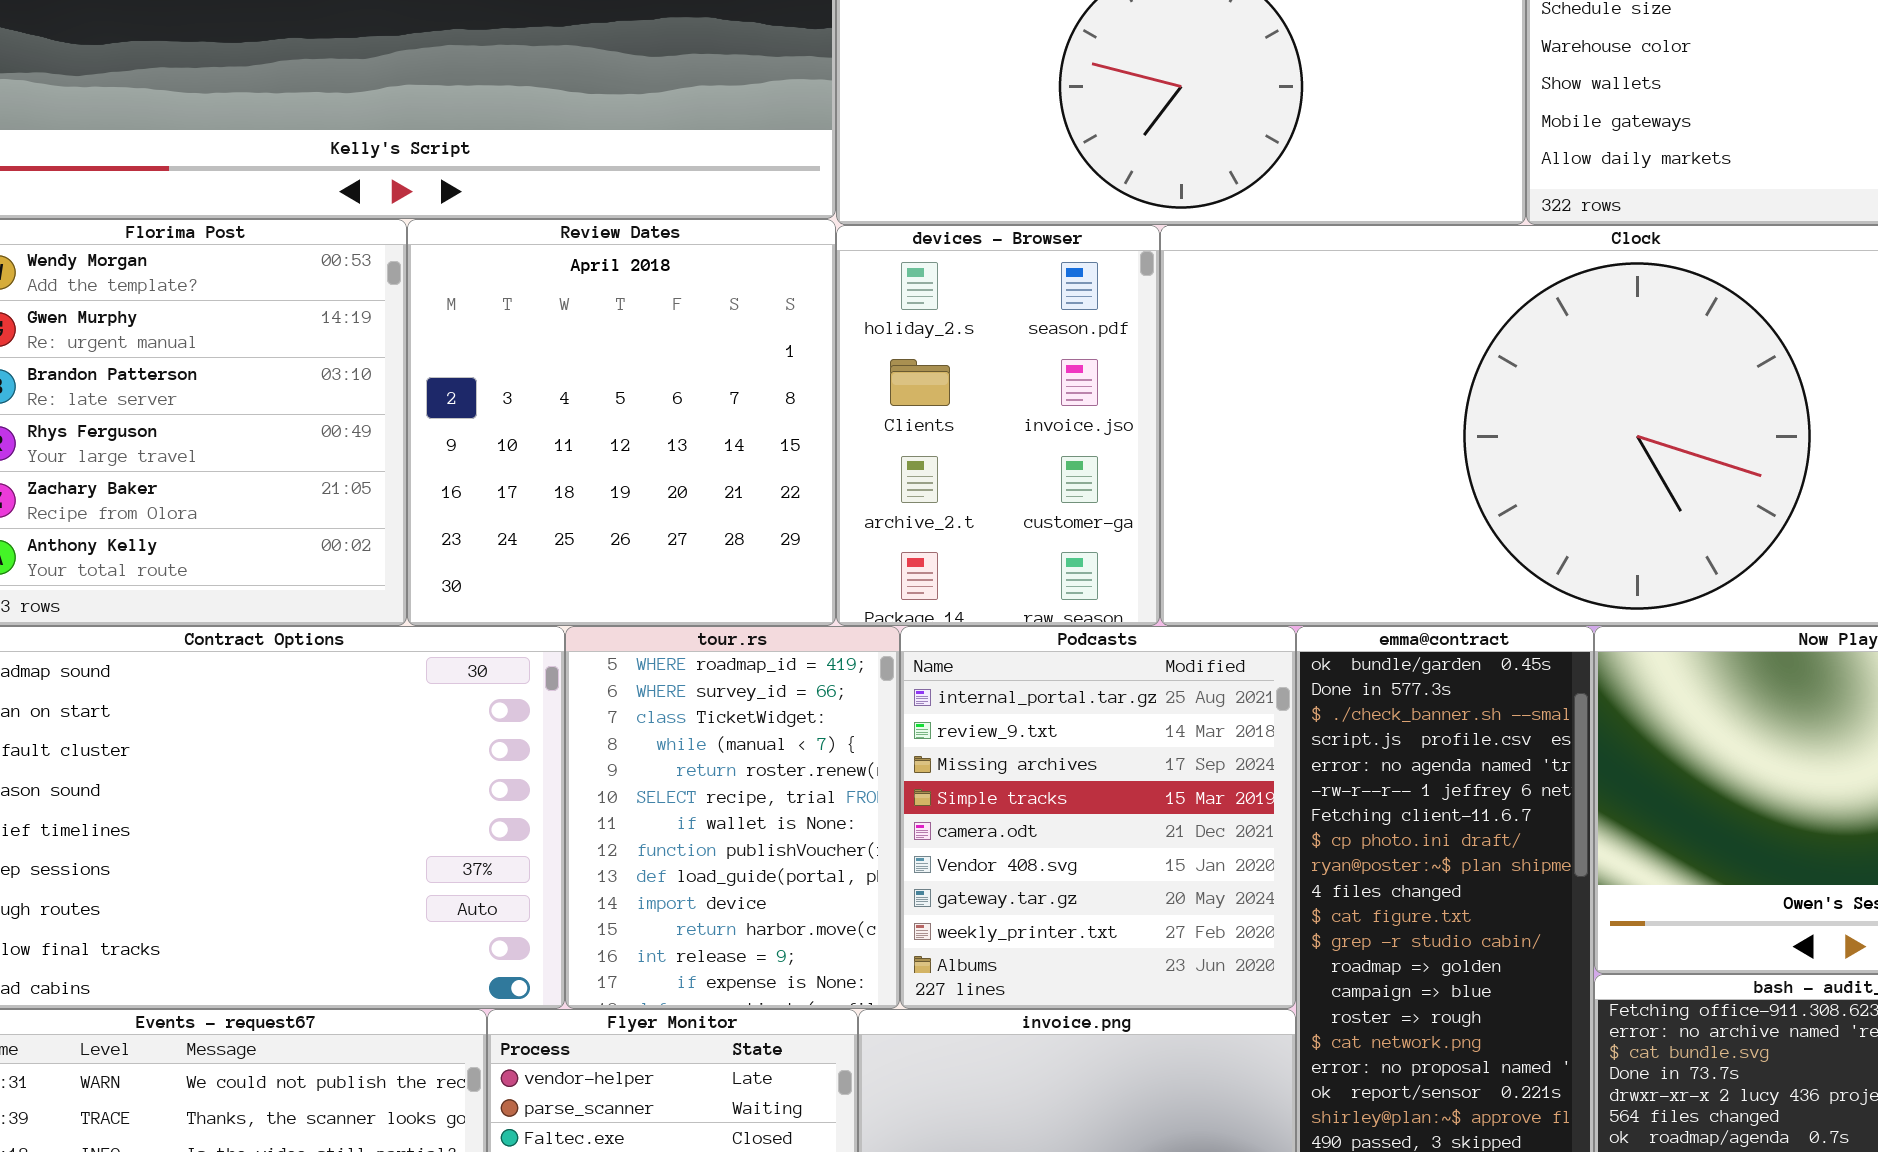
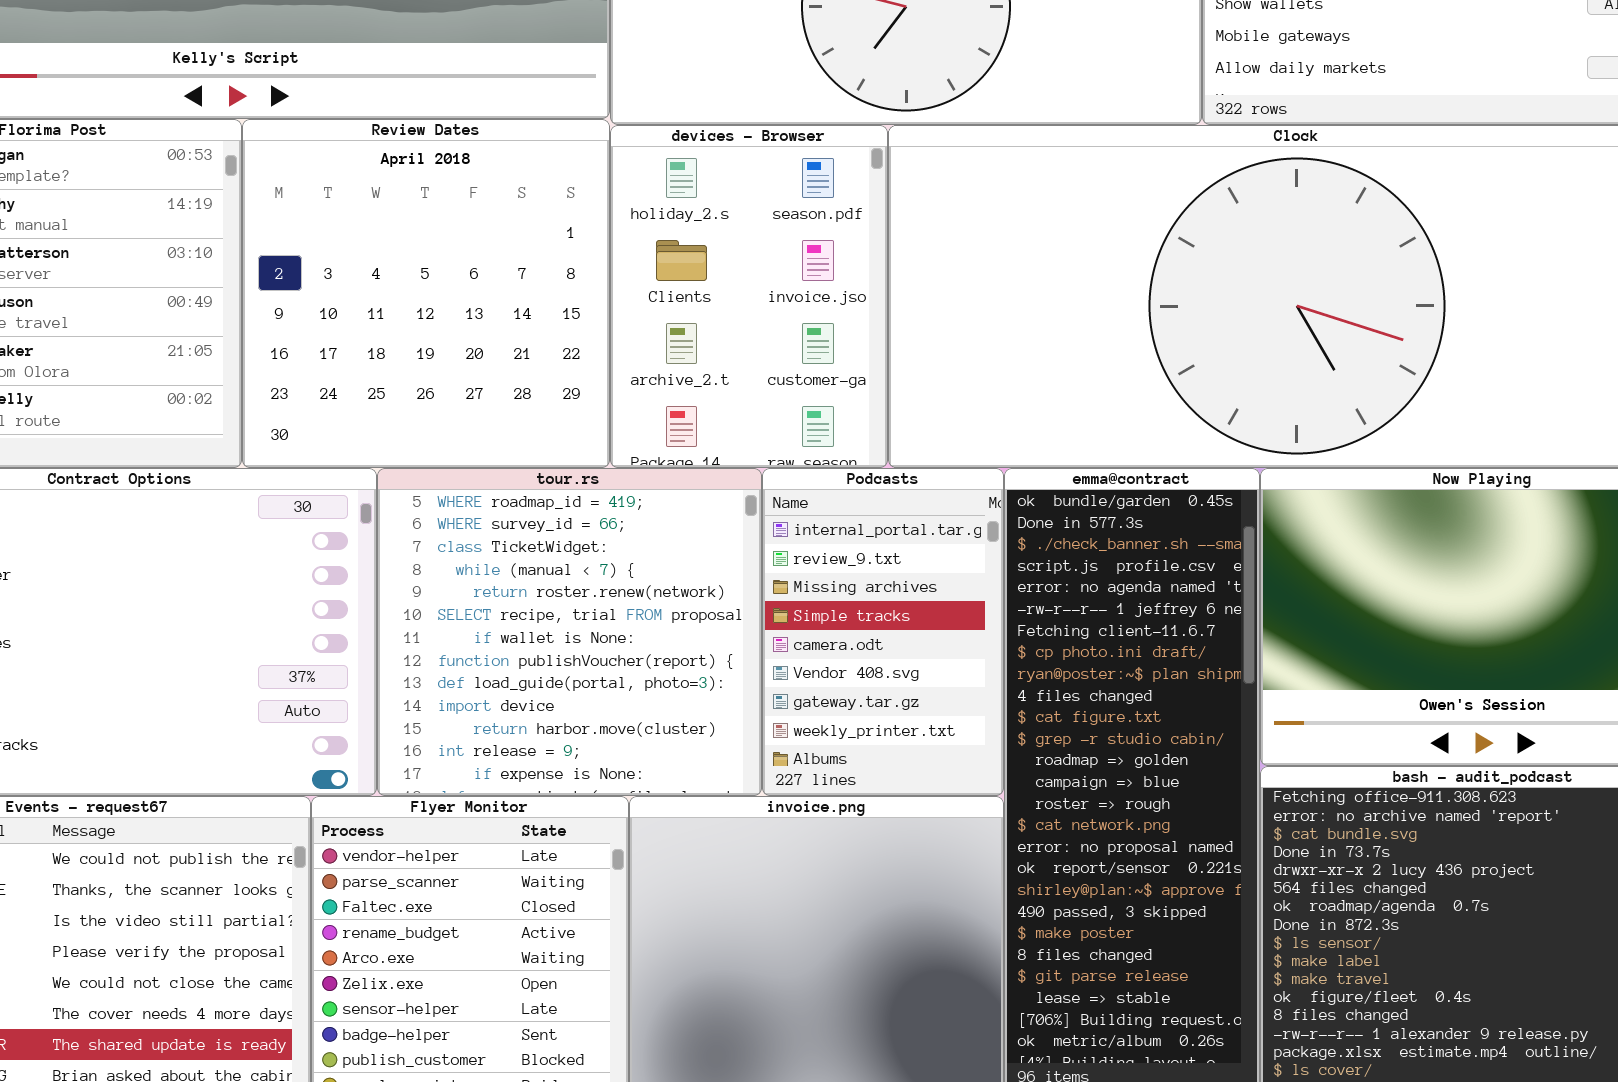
tour.rs: [565,626,900,1009] -> [377,468,762,796], resized
Podcasts: [900,626,1296,1009] -> [762,468,1004,796], resized

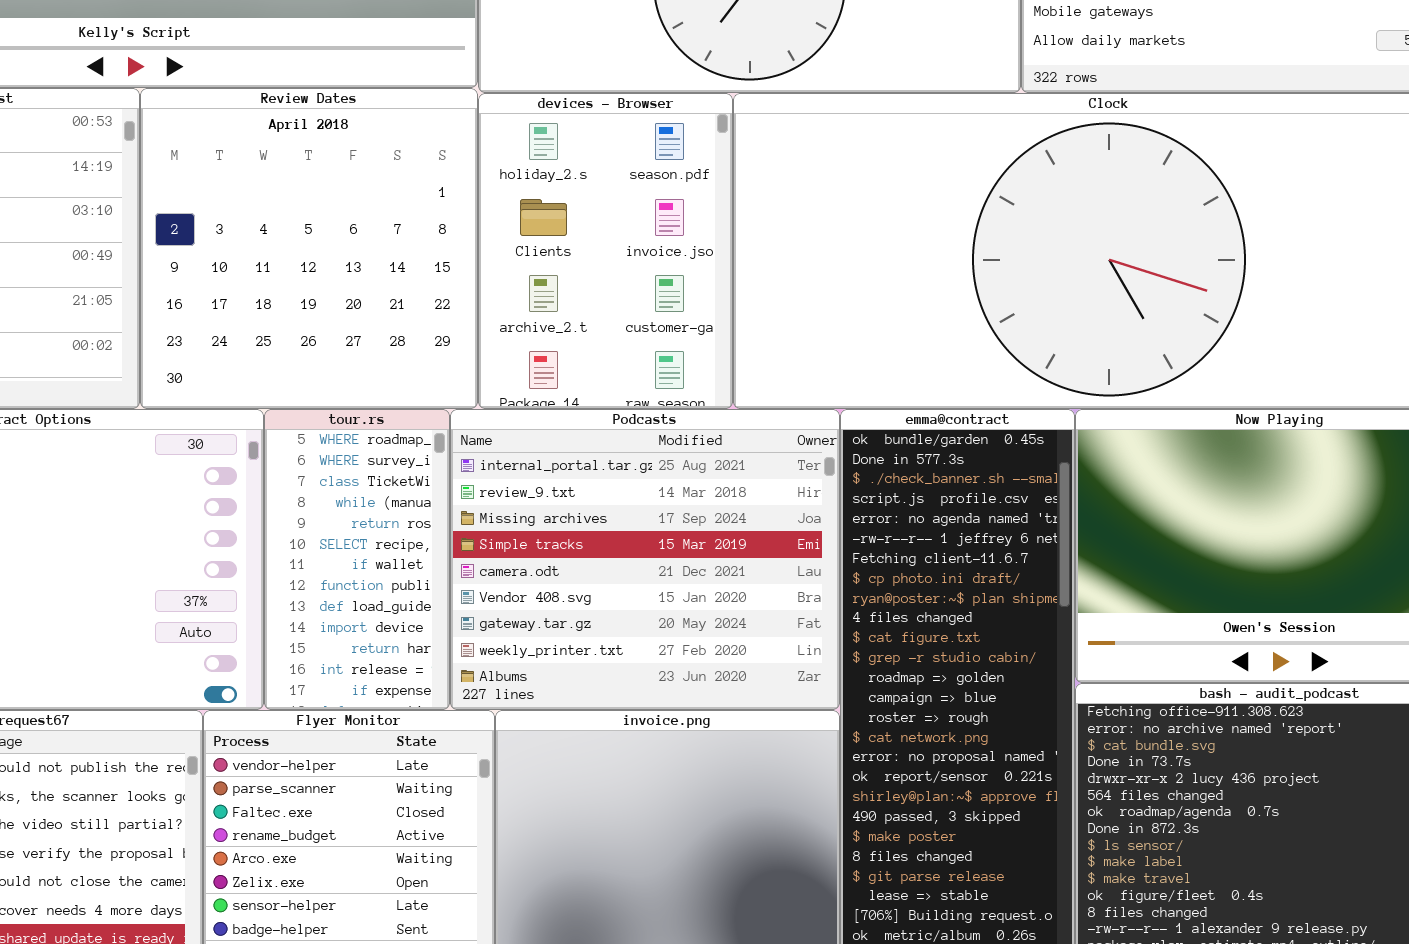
tour.rs: [377,468,762,796] -> [264,409,450,710], resized
Podcasts: [762,468,1004,796] -> [450,409,840,710], resized

